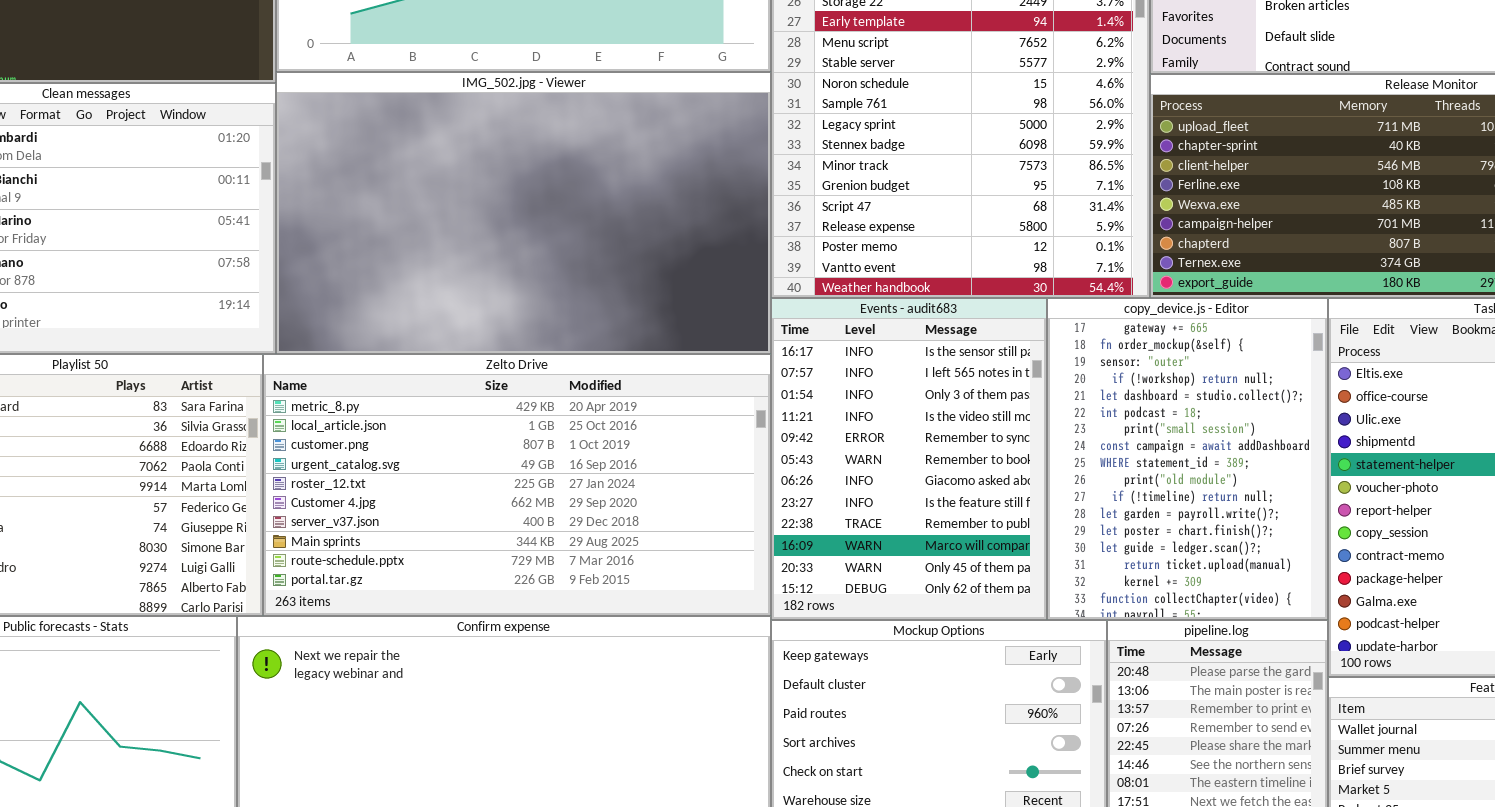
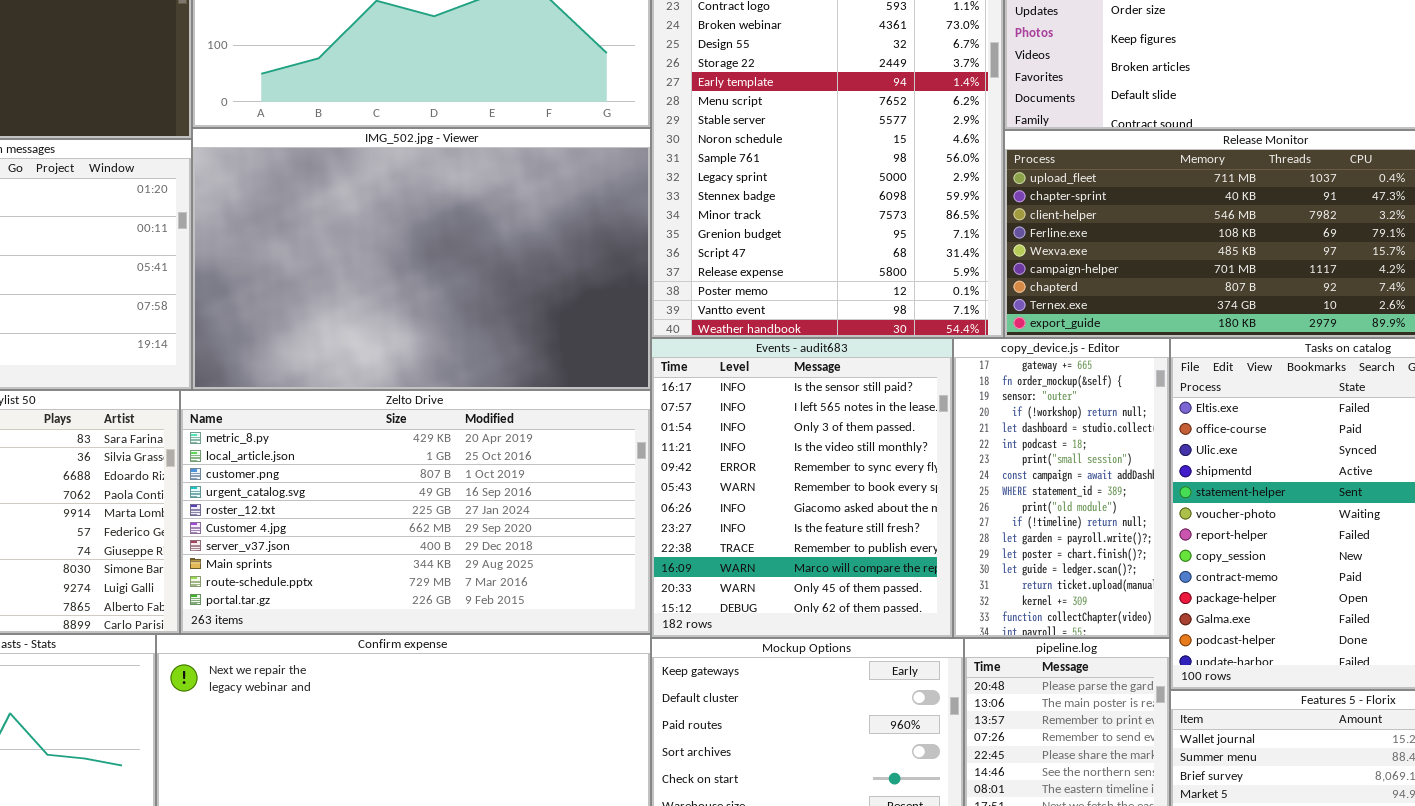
Events - audit683: [771,298,1047,620] -> [651,338,953,638], resized
copy_device.js - Editor: [1047,298,1328,620] -> [953,338,1170,638], resized

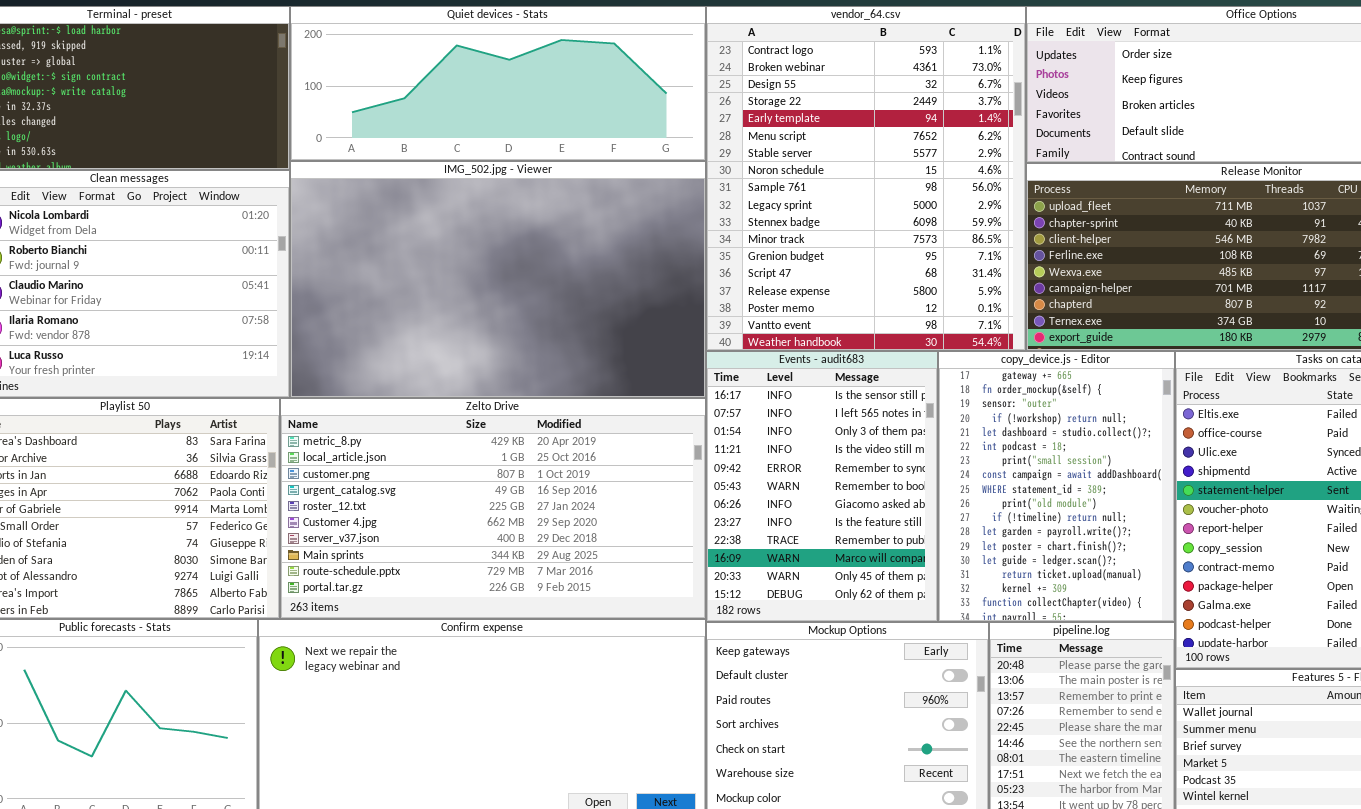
Events - audit683: [651,338,953,638] -> [706,351,938,622], resized
copy_device.js - Editor: [953,338,1170,638] -> [938,351,1175,622], resized

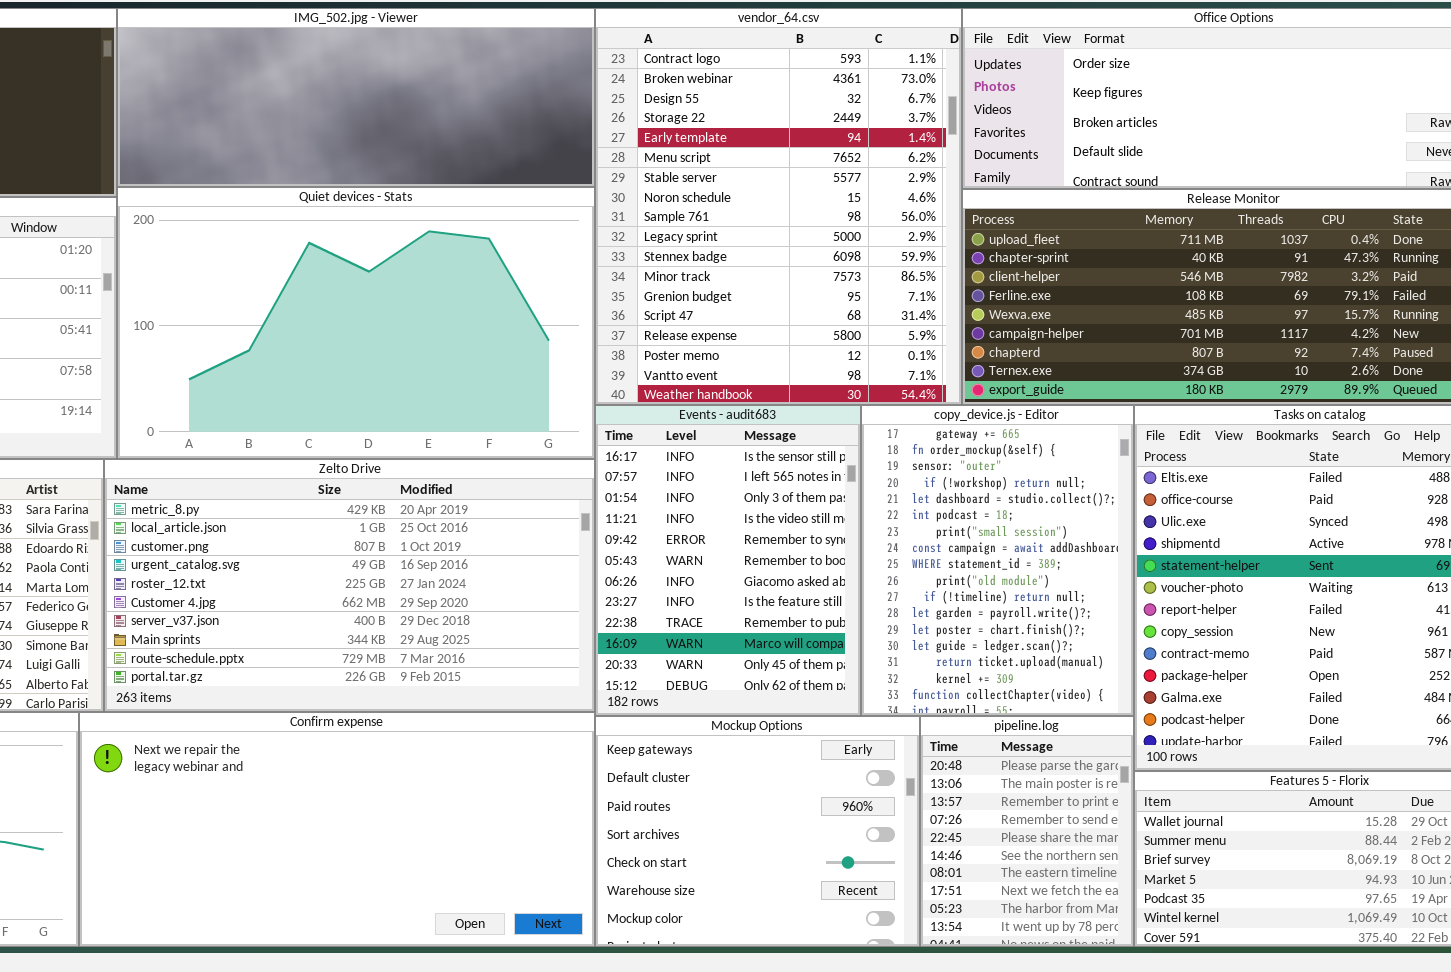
Quiet devices - Stats: [290,6,706,161] -> [117,187,595,459], moved, resized
IMG_502.jpg - Viewer: [290,161,706,398] -> [117,8,595,187], moved, resized

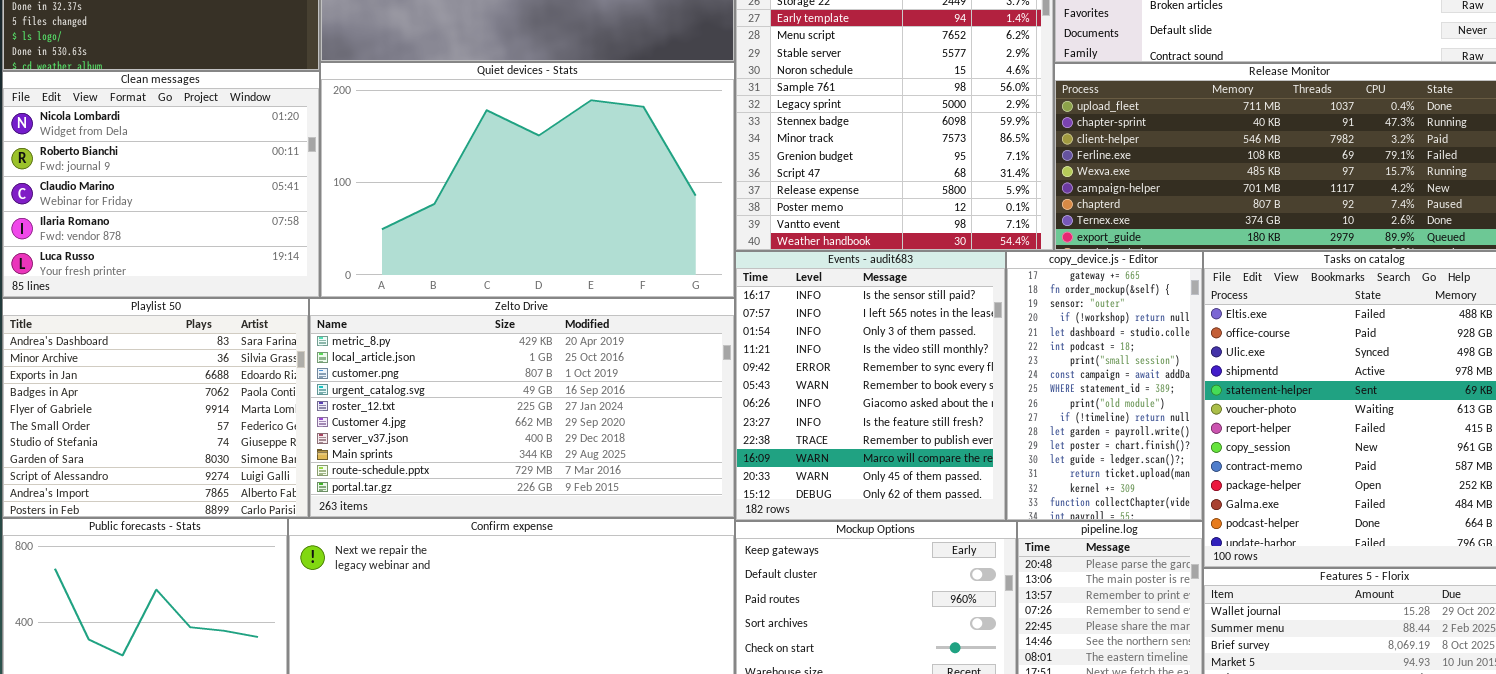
Events - audit683: [595,405,861,716] -> [735,251,1006,521], resized
copy_device.js - Editor: [861,405,1134,716] -> [1006,251,1203,521], resized

